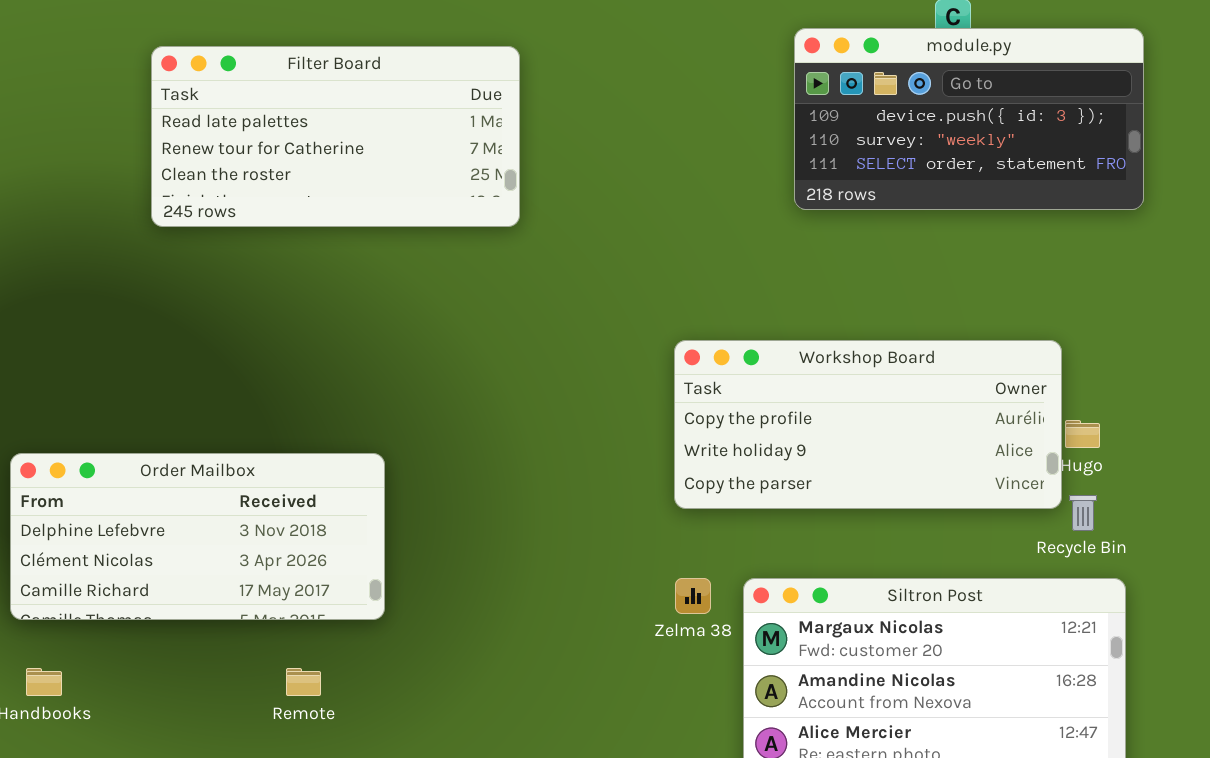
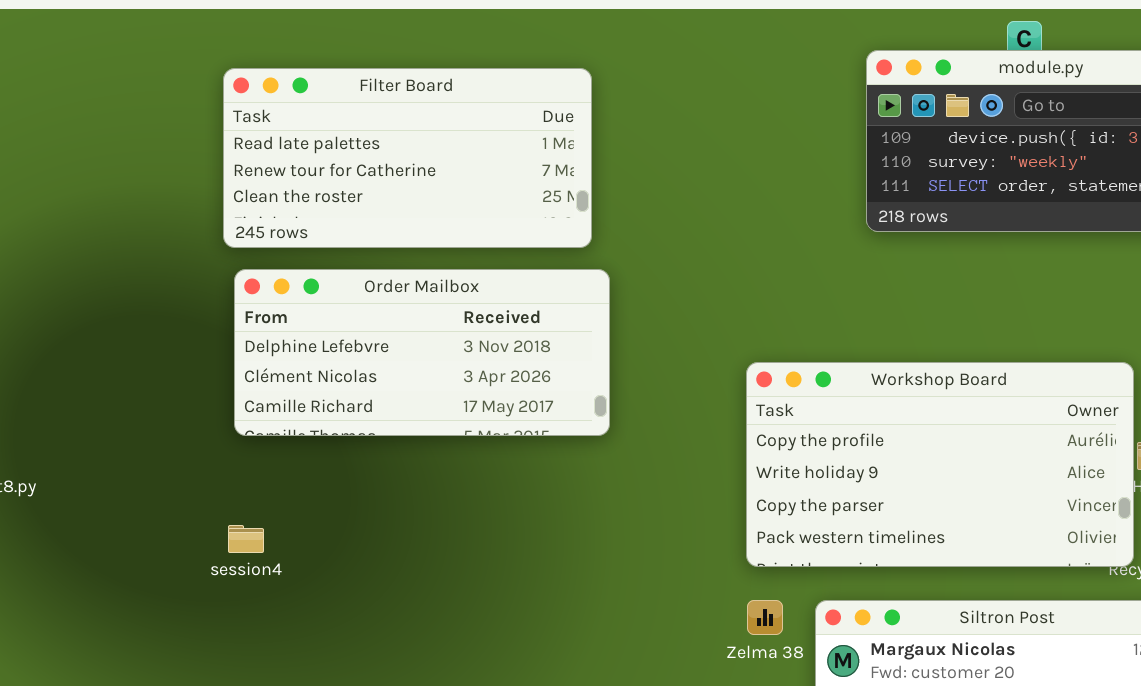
Workshop Board: [674,340,1062,509] -> [746,362,1134,567], resized
Order Mailbox: [10,453,385,620] -> [234,269,610,436], moved

